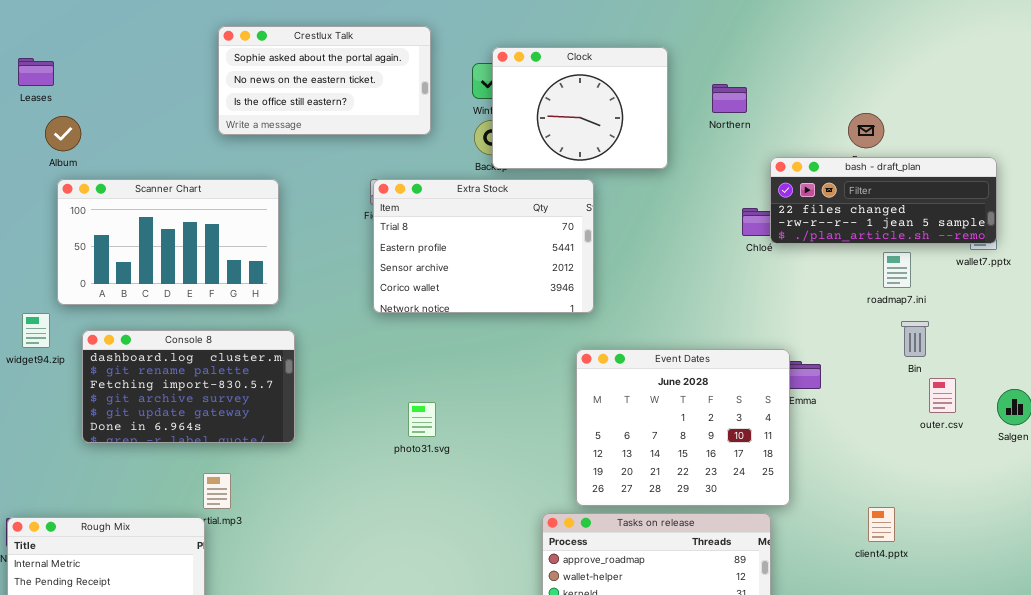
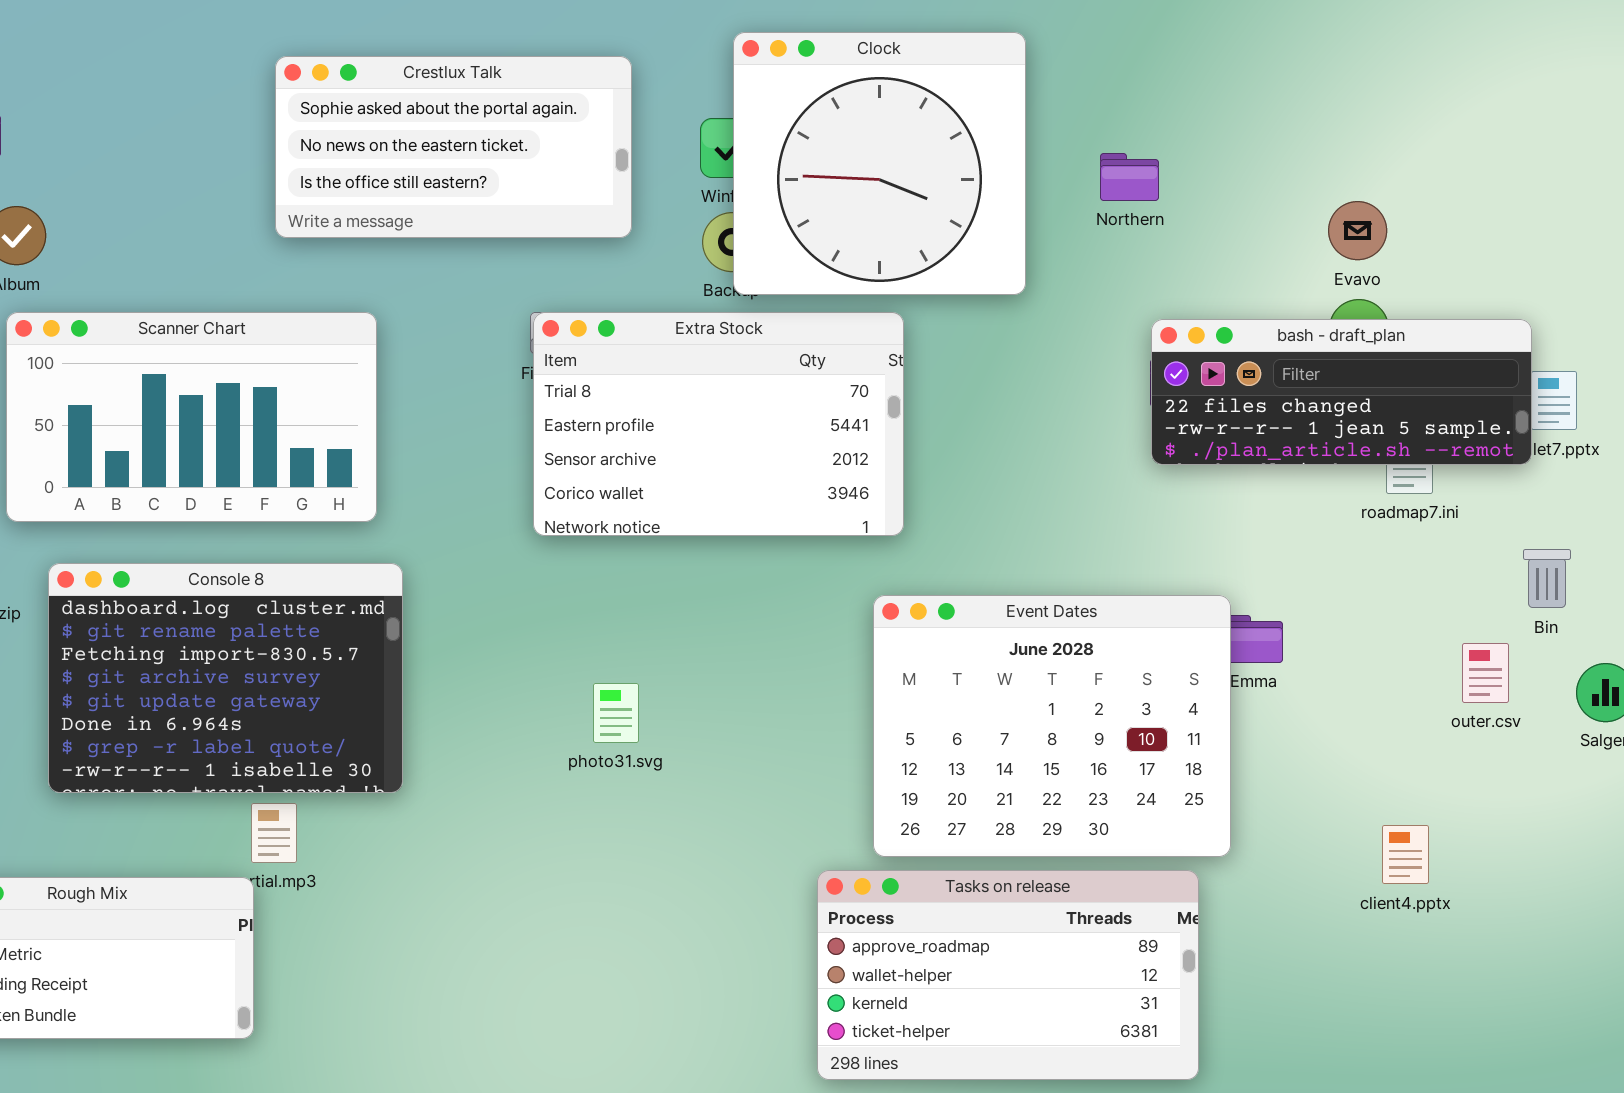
Clock: [492,47,668,169] -> [733,32,1026,295], resized
bash - draft_plan: [770,157,997,244] -> [1151,319,1532,465], moved
Bin: [901,321,929,357] -> [1523,549,1571,608], moved
Console 8: [82,330,295,443] -> [48,563,403,793], resized
client4.pptx: [868,507,895,542] -> [1382,825,1429,884], moved

